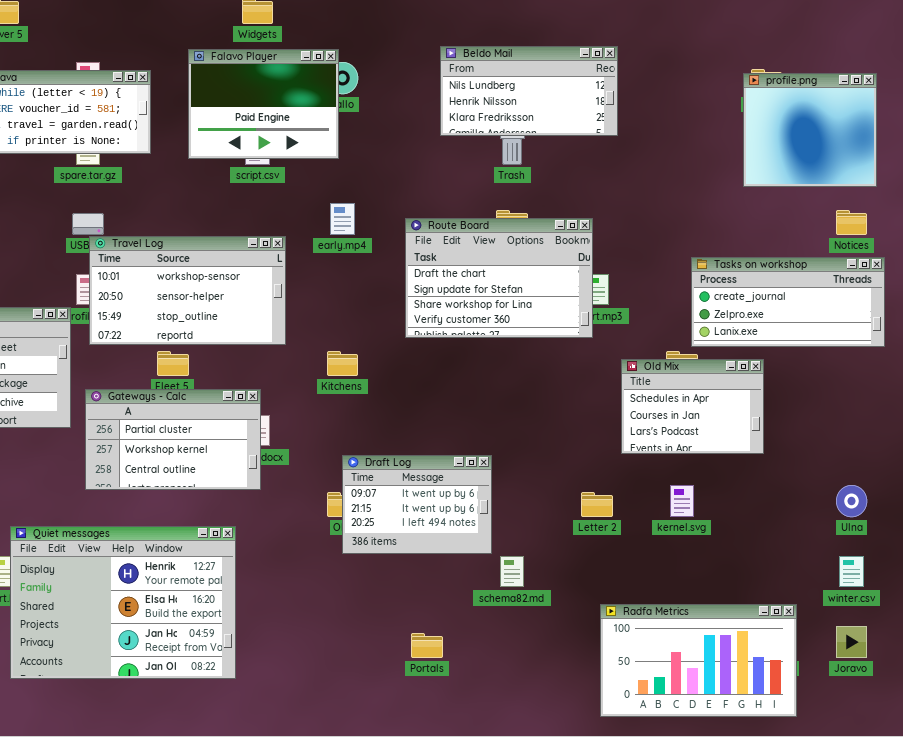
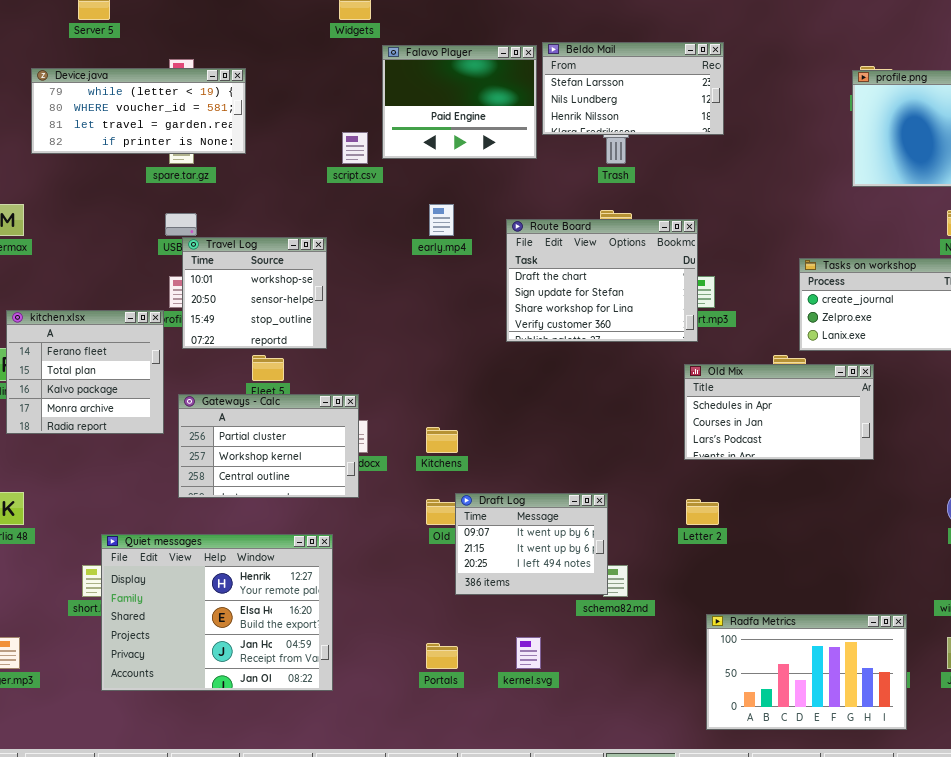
Beldo Mail: [440,46,618,136] -> [542,42,724,135], scrolled up 1 row
Falavo Player: [188,49,339,159] -> [382,45,537,159], moved
Travel Log: [89,236,286,345] -> [182,237,327,349], resized
Kitchens: [327,351,358,376] -> [426,427,458,453], moved
Old Mix: [621,359,764,454] -> [684,364,874,460], resized
Draft Log: [342,455,492,554] -> [455,493,608,595], moved
kernel.svg: [670,485,694,517] -> [516,637,541,669], moved
Portals: [411,633,443,658] -> [426,643,458,669], moved

